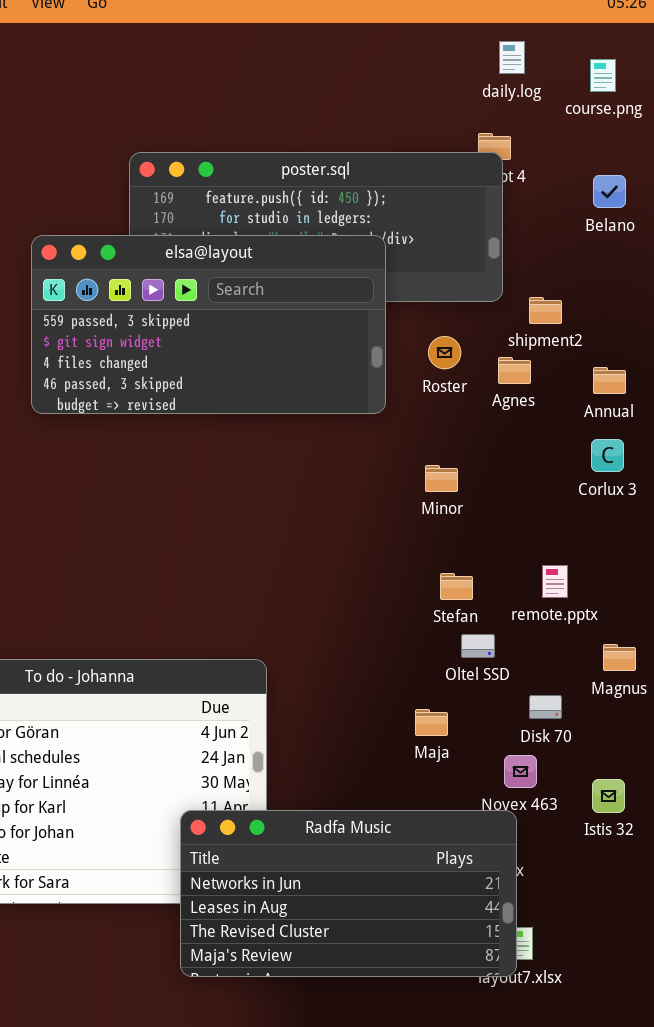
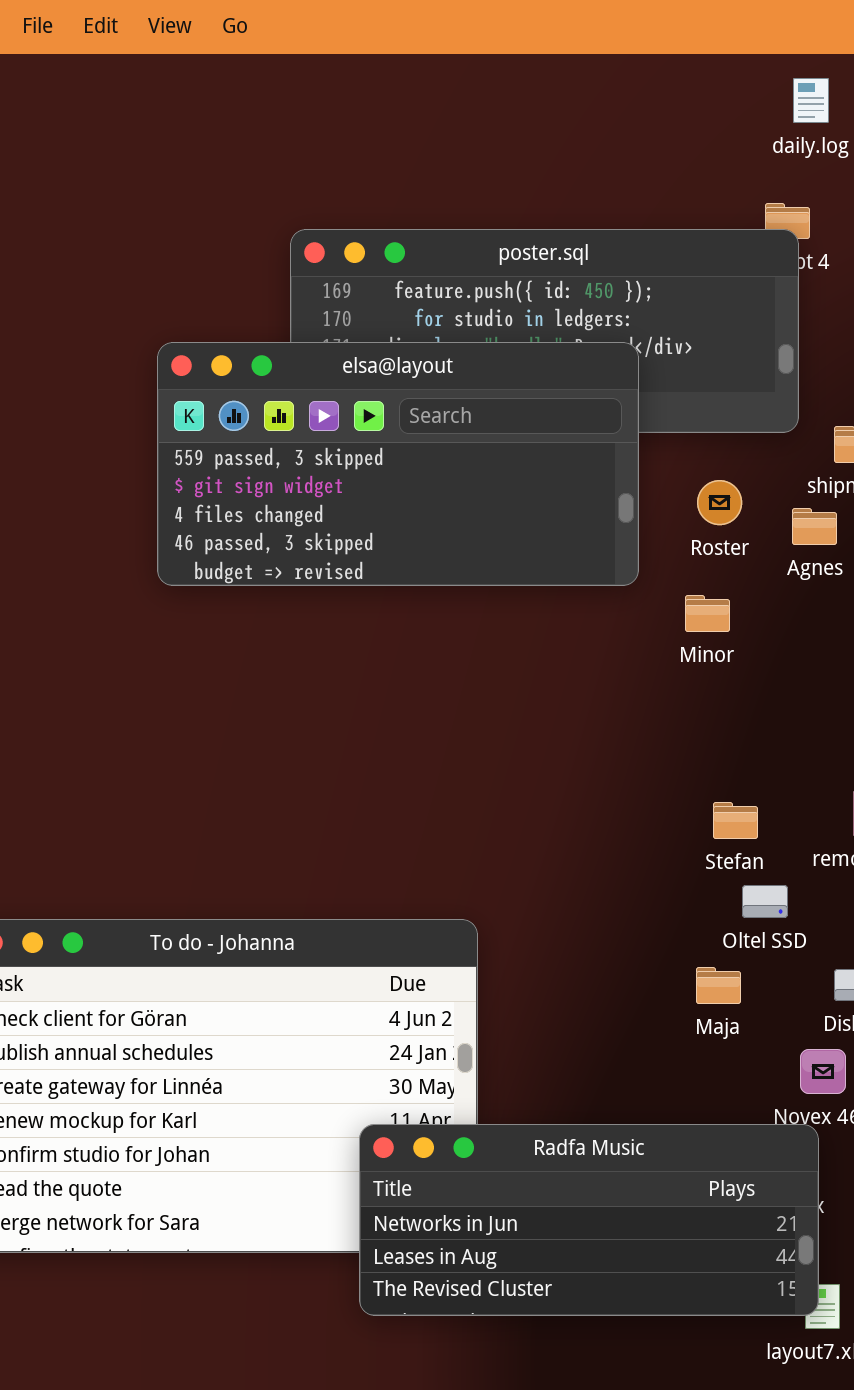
Minor: [425,465,458,492] -> [685,595,730,632], moved
Maja: [415,709,448,736] -> [696,967,741,1004], moved
Radfa Music: [180,810,517,977] -> [359,1124,819,1316], resized

